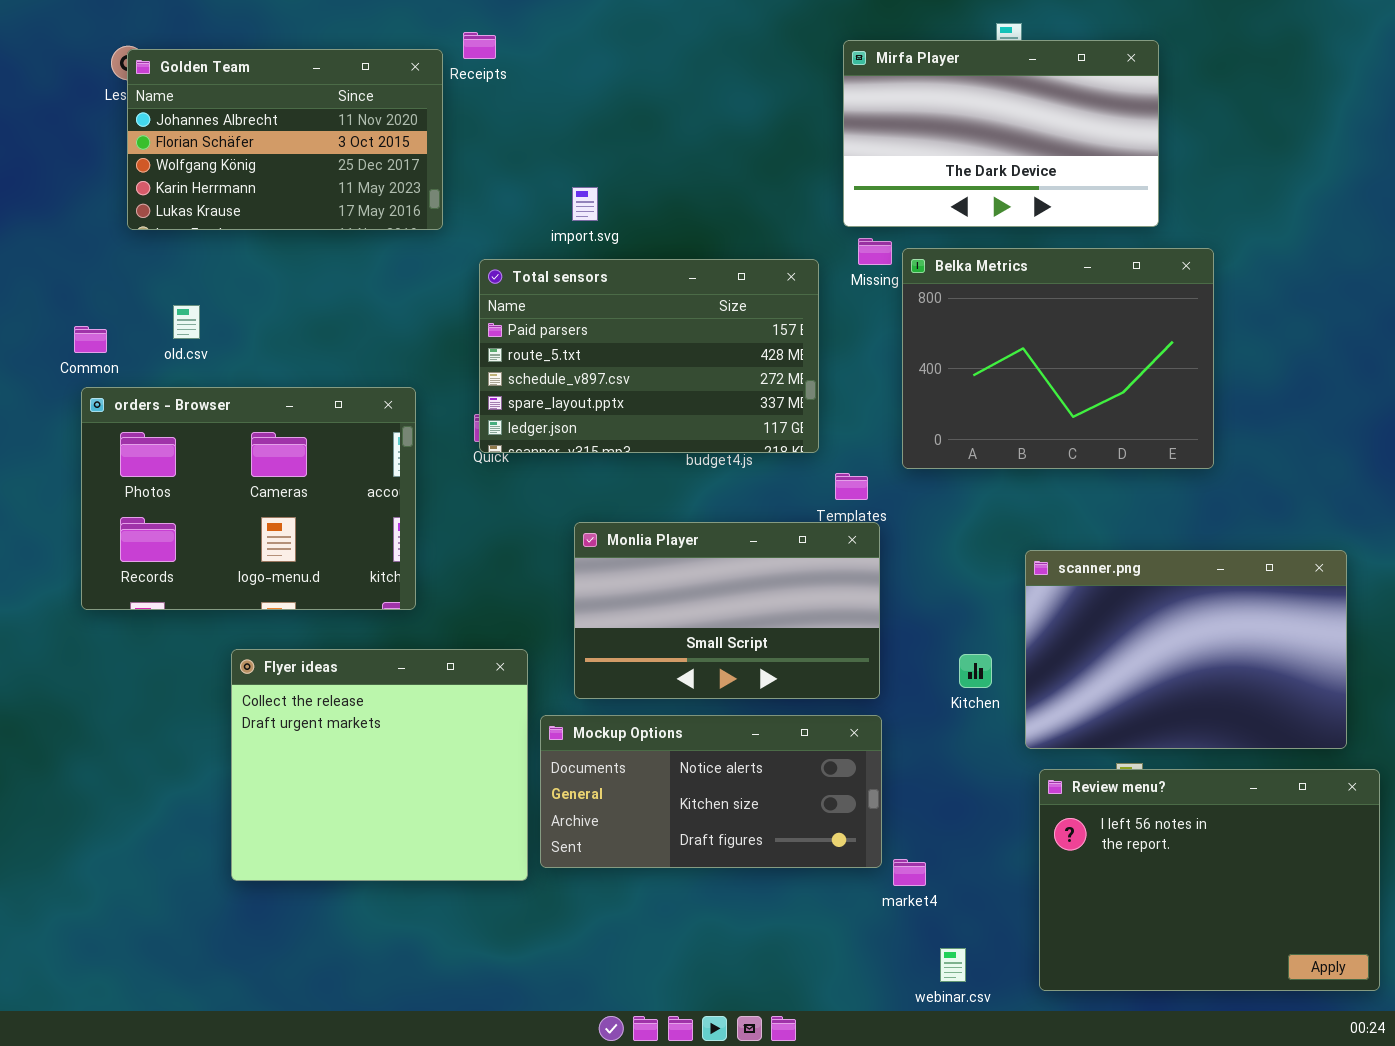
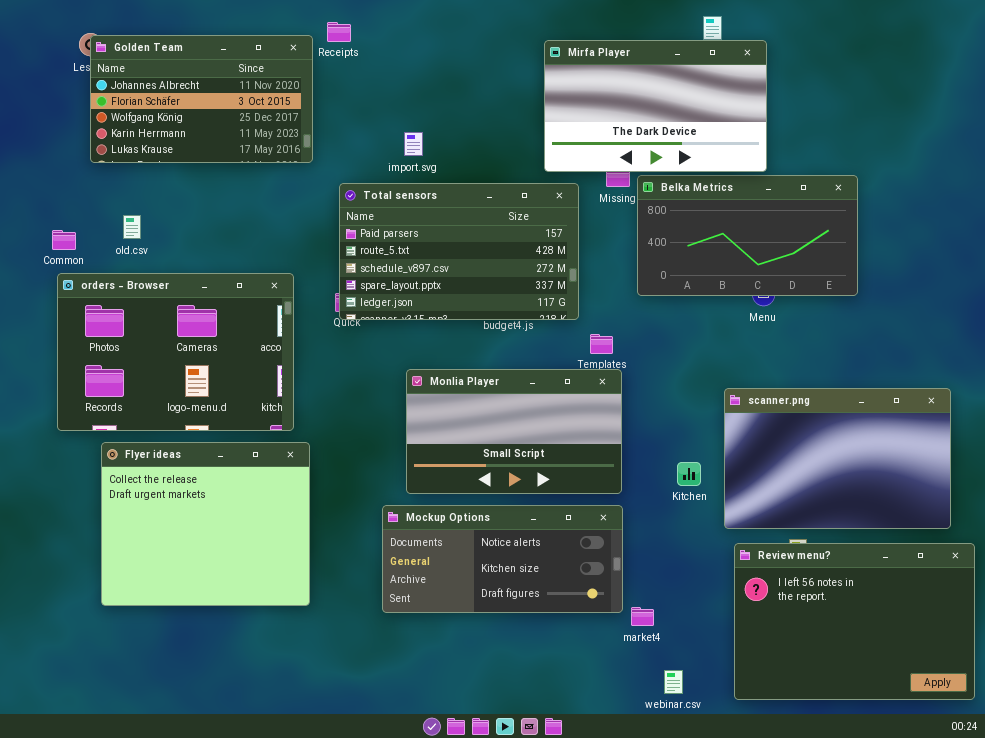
Mirfa Player: [843,40,1159,227] -> [544,40,767,172], moved
Belka Metrics: [902,248,1214,469] -> [637,175,858,296], resized
Flyer ideas: [231,649,528,881] -> [101,442,310,606], moved

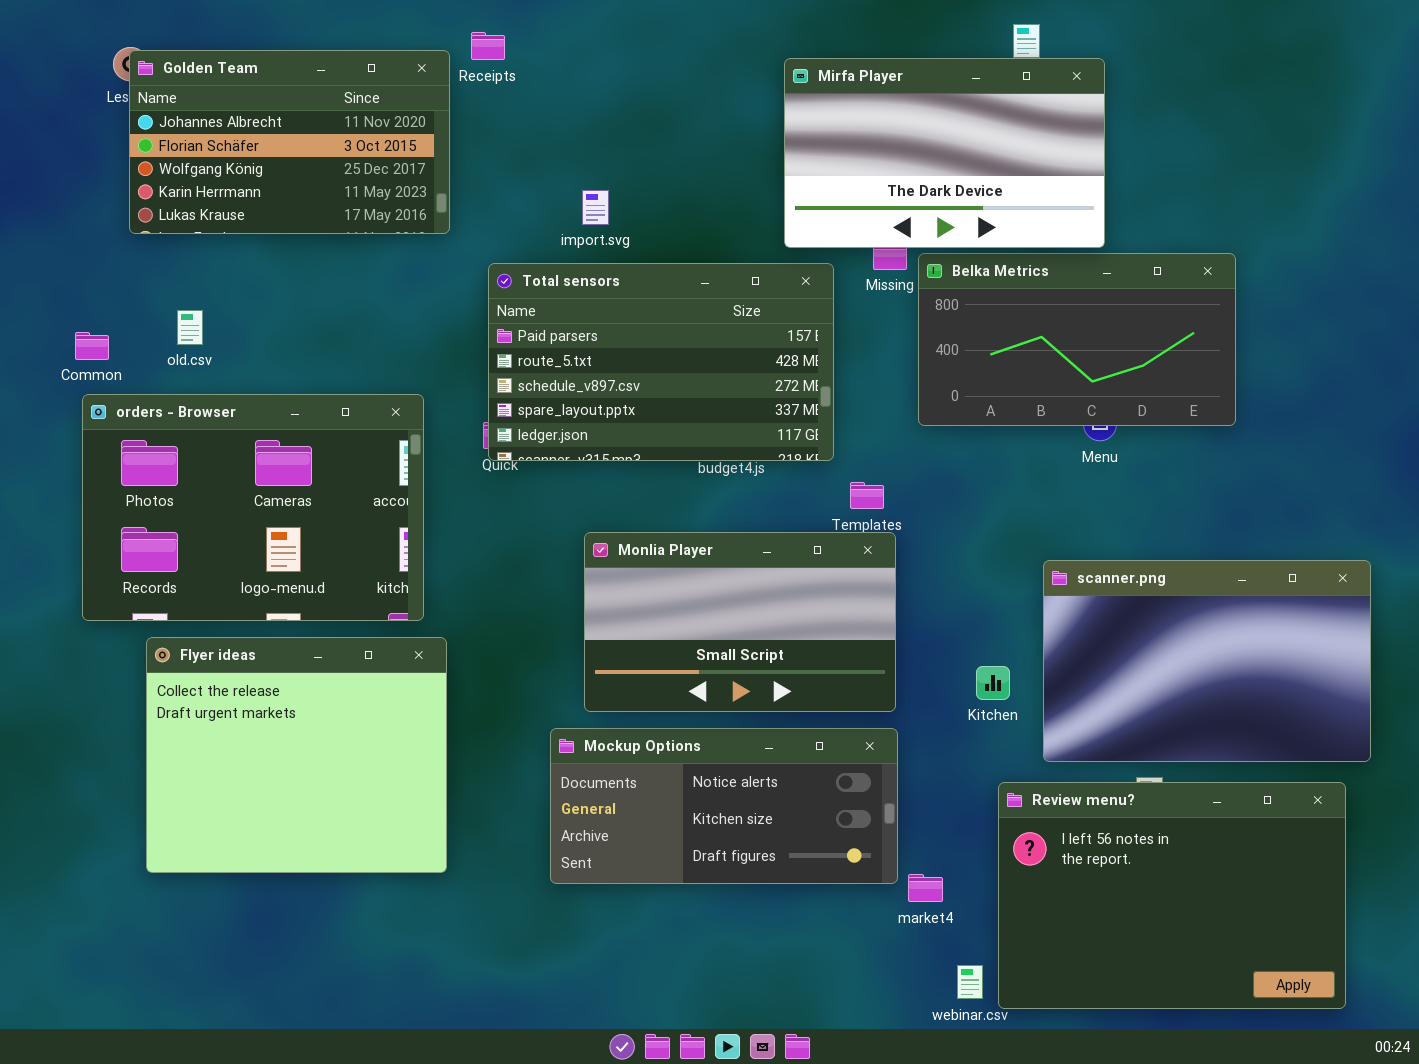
Review menu?: [734,543,975,700] -> [998,782,1346,1009], moved

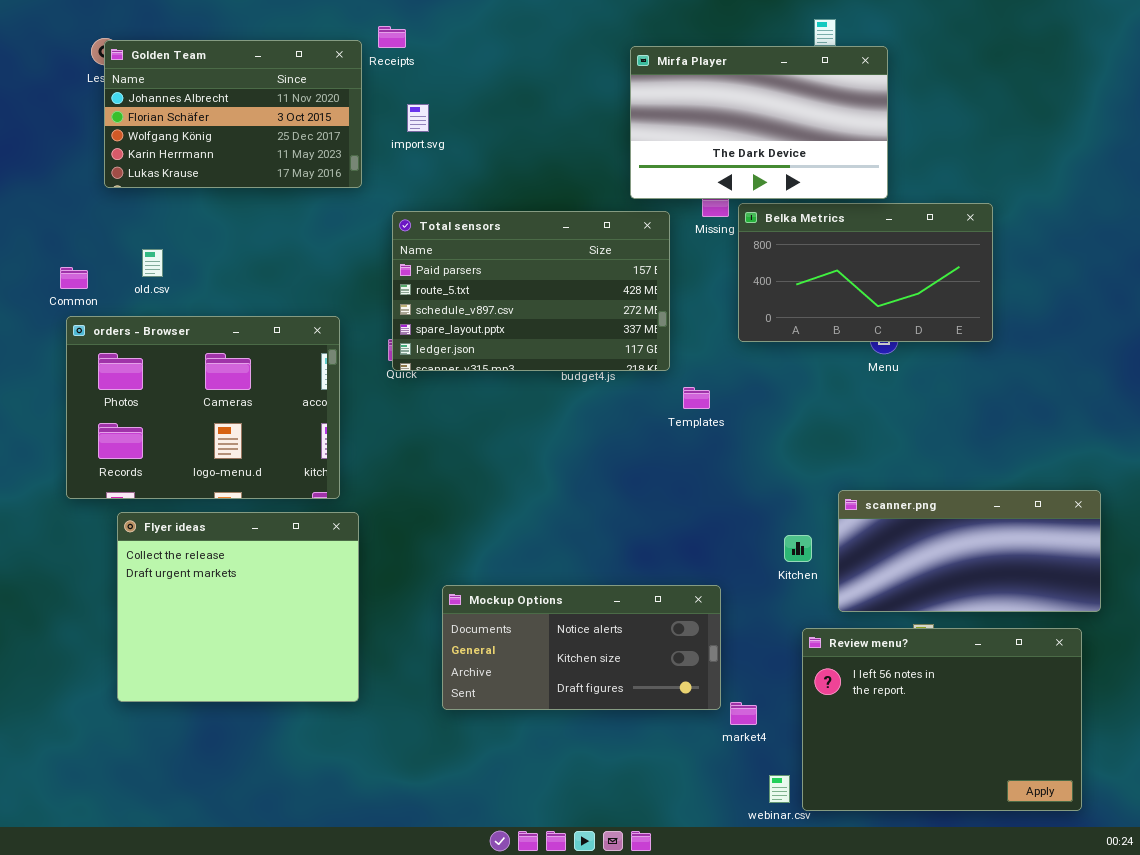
import.svg: [582,190,609,225] -> [407,104,429,132], moved
Monlia Player: [584,532,896,712] -> none, closed
scanner.png: [1043,560,1371,762] -> [838,490,1101,612], resized

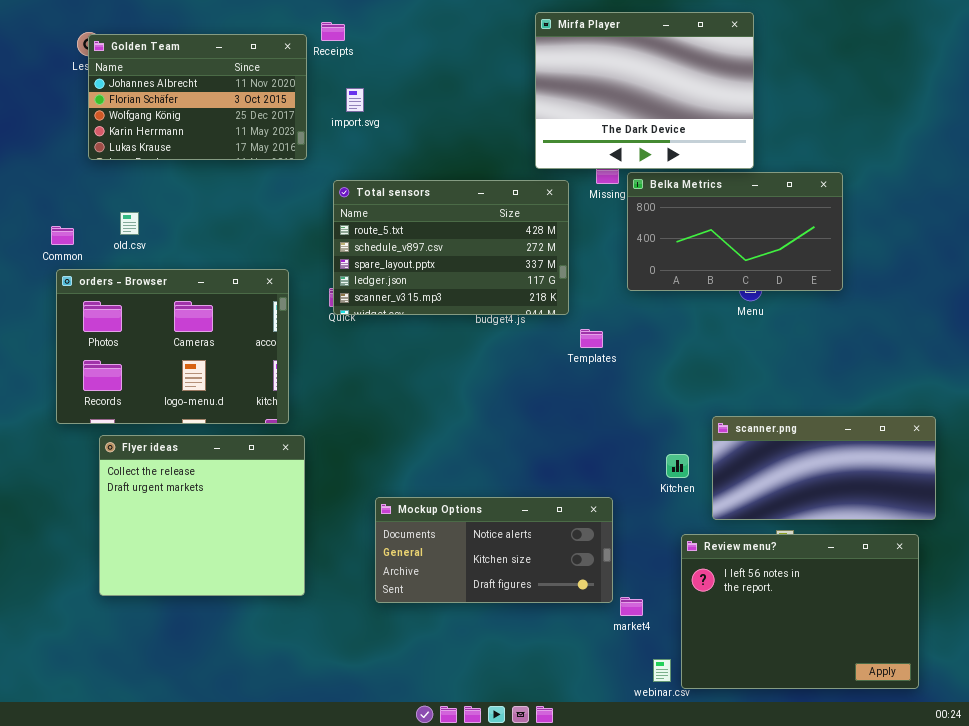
Mirfa Player: [630,46,888,199] -> [535,12,754,169], resized
Total sensors: [392,211,670,371] -> [333,180,569,315], scrolled down 1 row

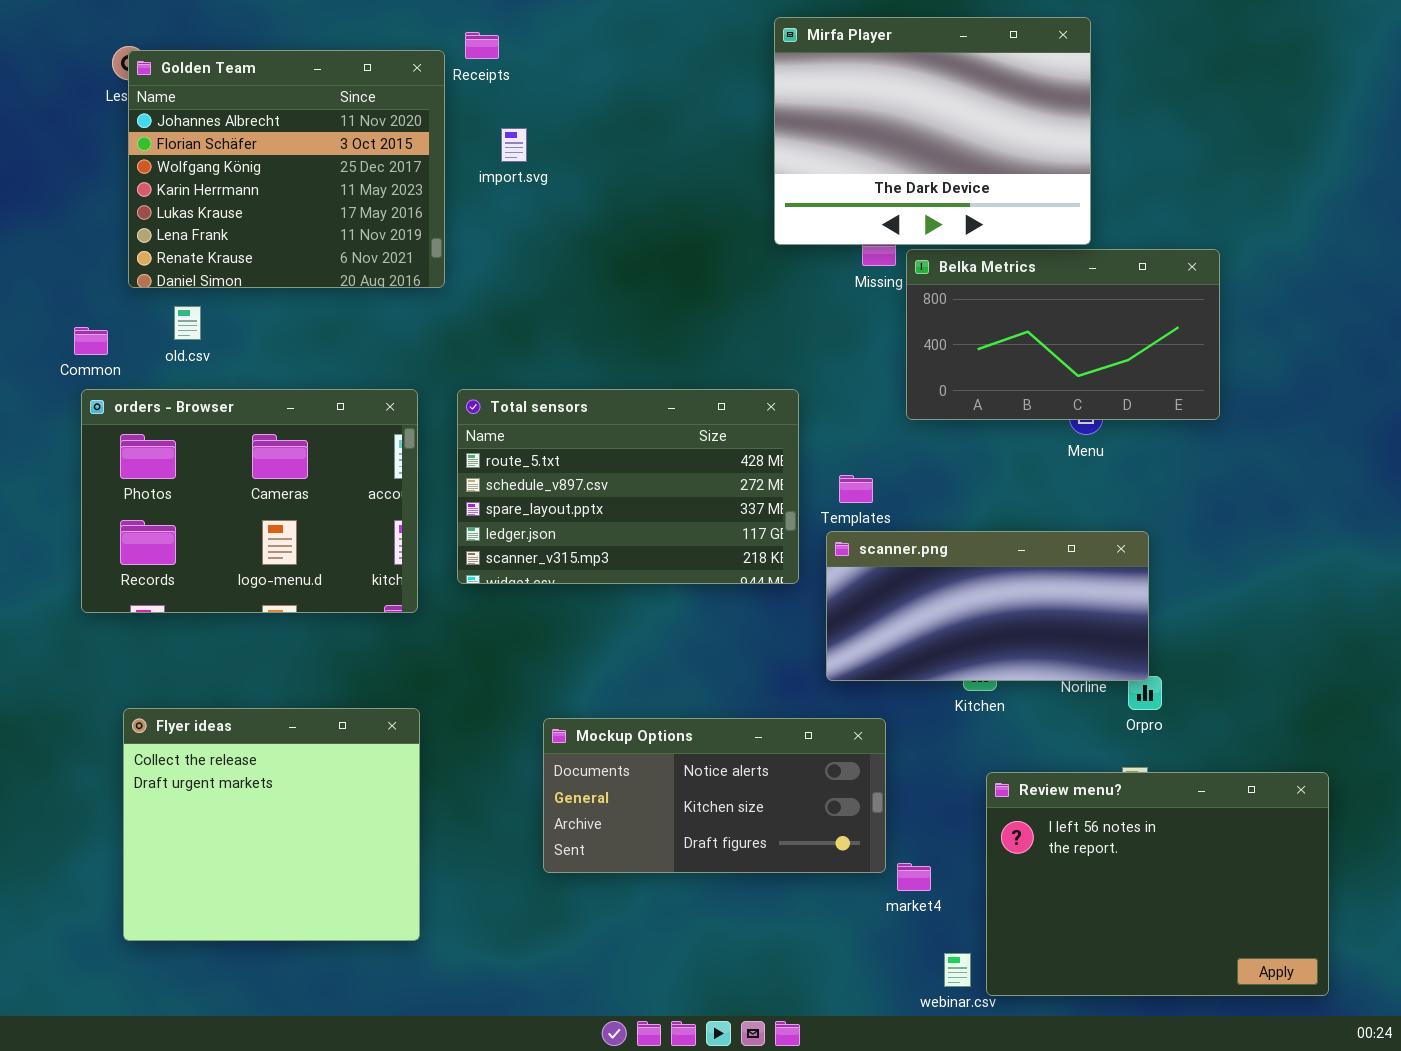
Golden Team: [88,34,307,160] -> [128,50,445,288], resized
Total sensors: [333,180,569,315] -> [457,389,799,584], moved
scanner.png: [712,416,936,520] -> [826,531,1149,681], moved
Flyer ideas: [99,435,305,596] -> [123,708,420,941], moved

